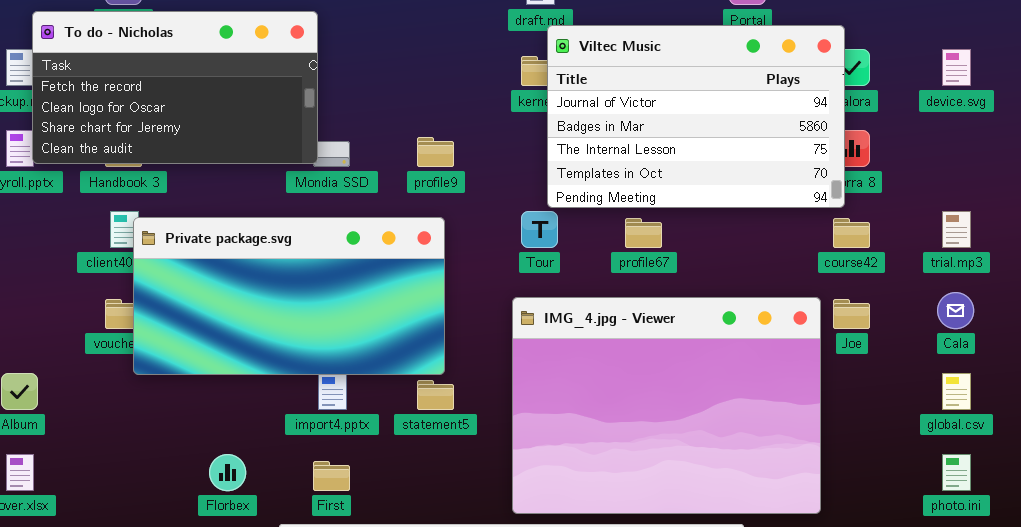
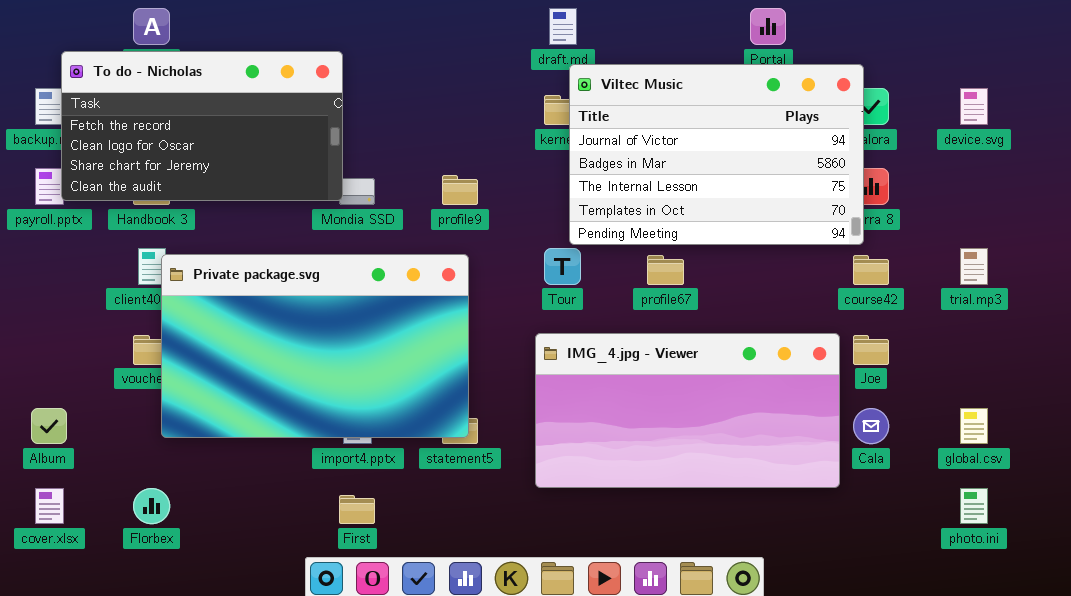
Private package.svg: [133,217,445,375] -> [161,254,469,438], resized
Cala: [937,292,974,329] -> [853,408,889,444], moved
IMG_4.jpg - Viewer: [512,297,821,514] -> [535,333,840,488], resized
Florbex: [209,454,246,491] -> [133,488,170,524], moved

